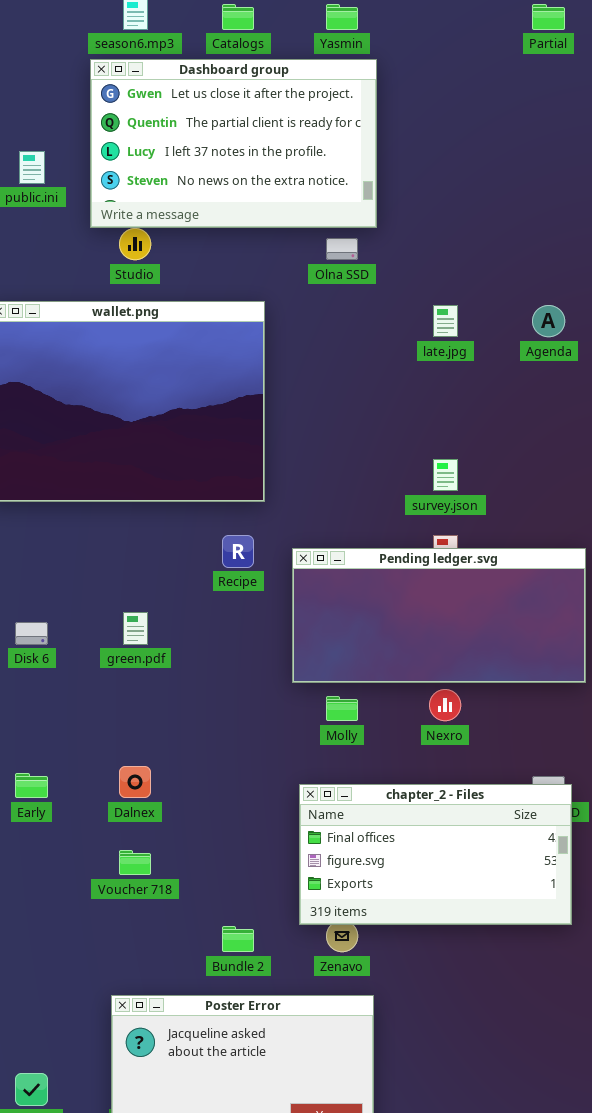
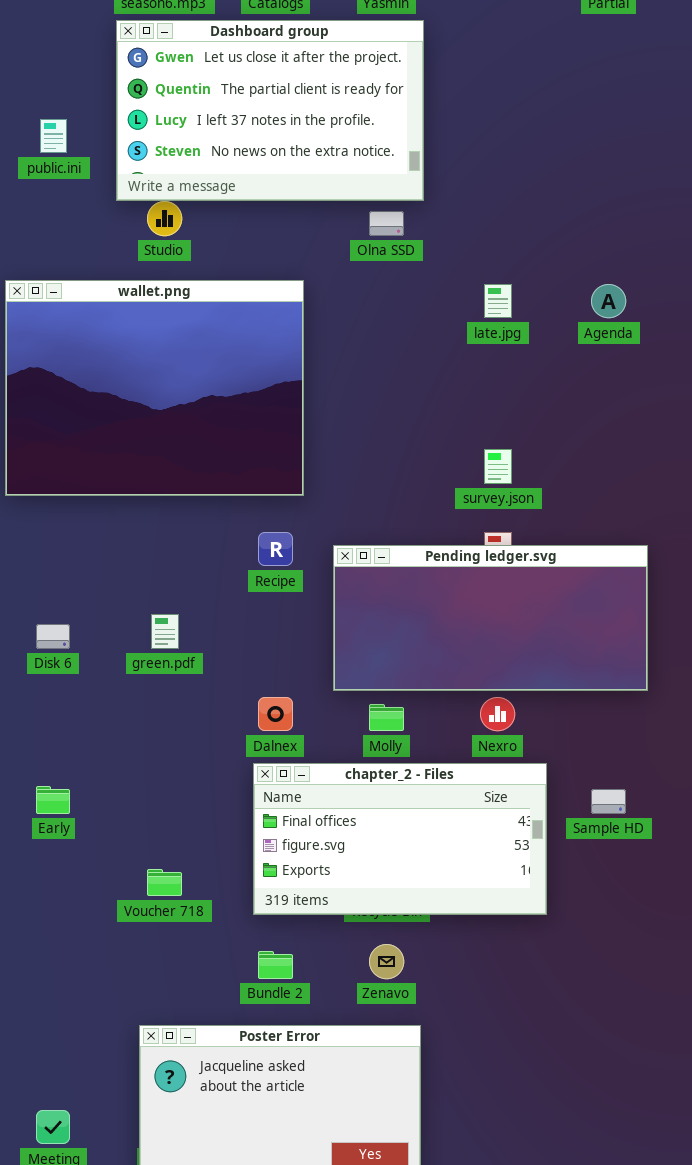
Dalnex: [119,766,151,798] -> [258,697,293,731], moved
chapter_2 - Files: [299,784,572,925] -> [253,763,547,915], moved

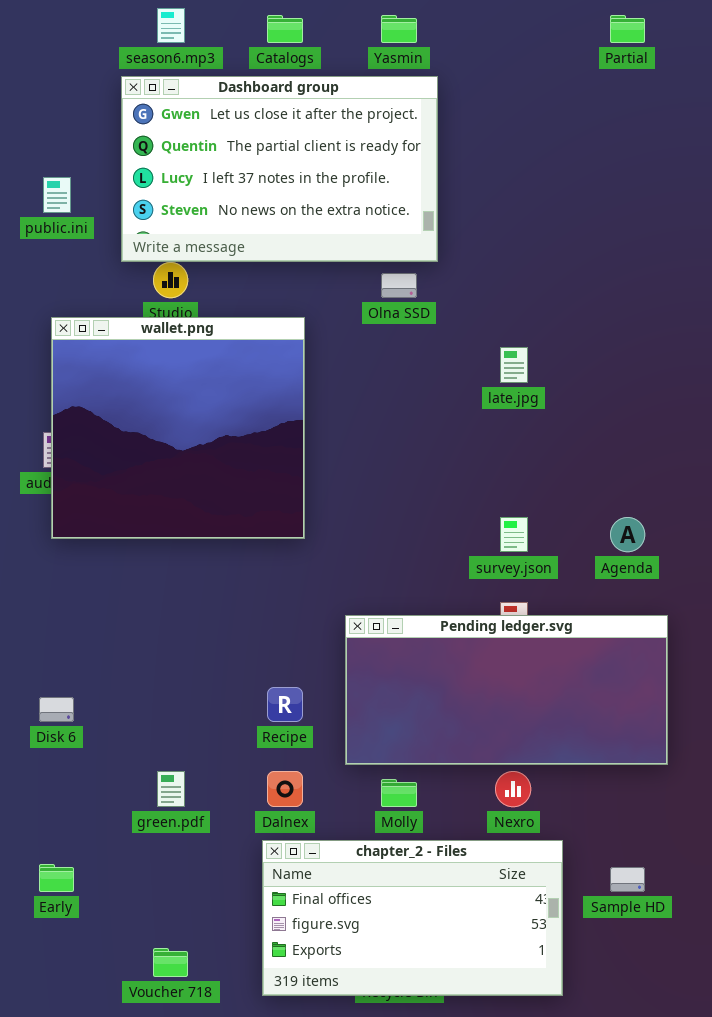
wallet.png: [5,280,304,496] -> [51,317,305,539], moved, resized
Agenda: [591,284,626,318] -> [610,517,645,552], moved
Recipe: [258,532,293,566] -> [267,687,303,722], moved
green.pdf: [151,614,179,649] -> [157,771,185,807], moved

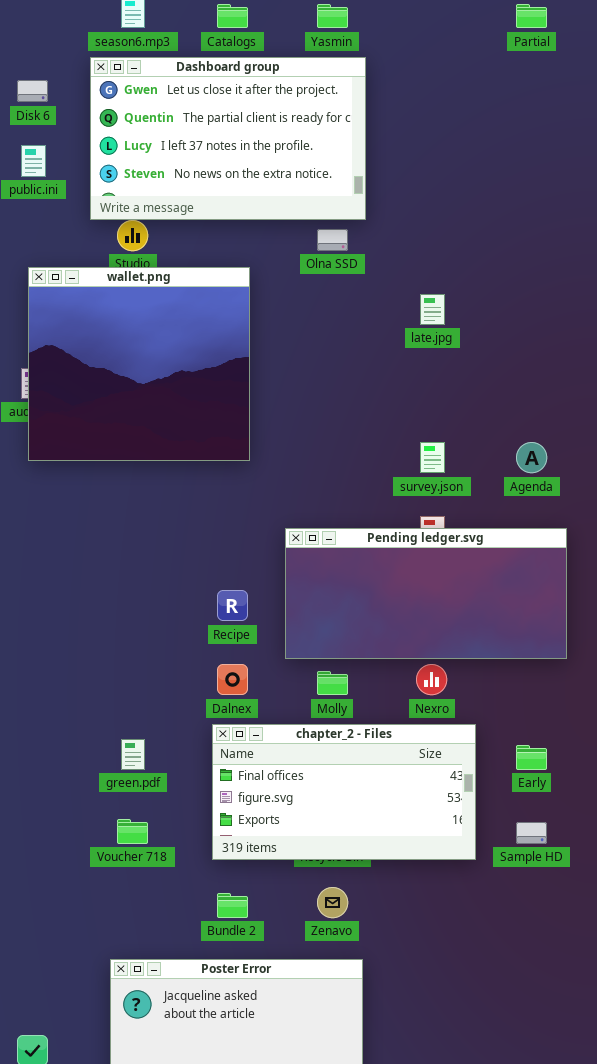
Disk 6: [39,697,74,722] -> [17,80,48,102], moved
green.pdf: [157,771,185,807] -> [121,739,145,770], moved
Early: [39,864,74,892] -> [516,745,547,770], moved
Sample HD: [610,867,645,892] -> [516,822,547,844], moved

